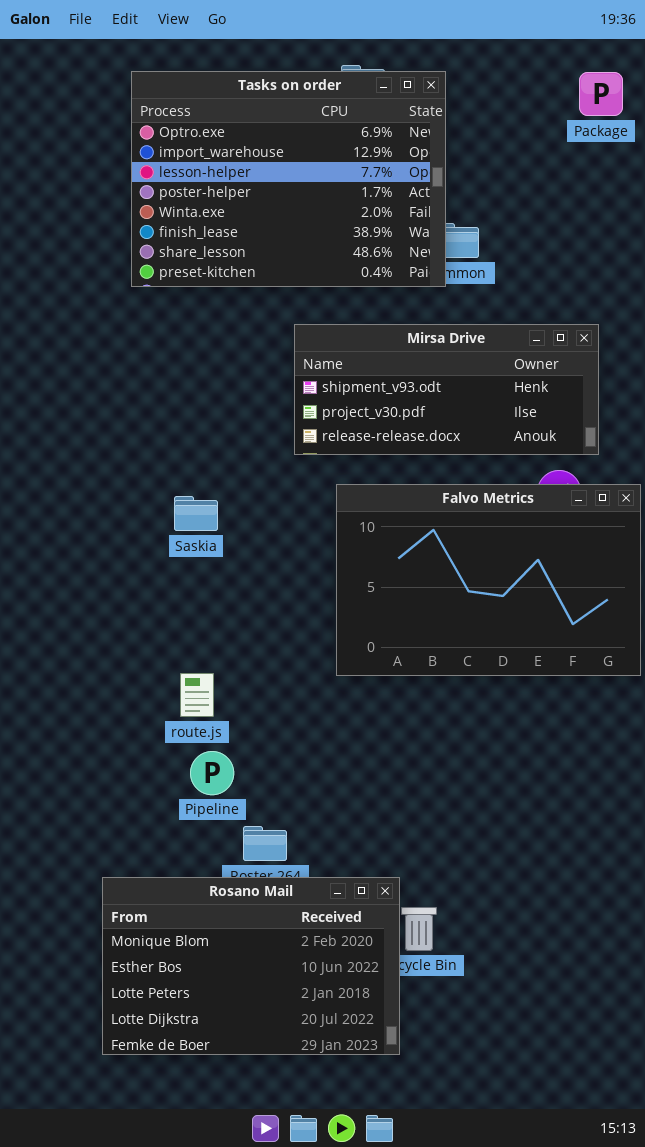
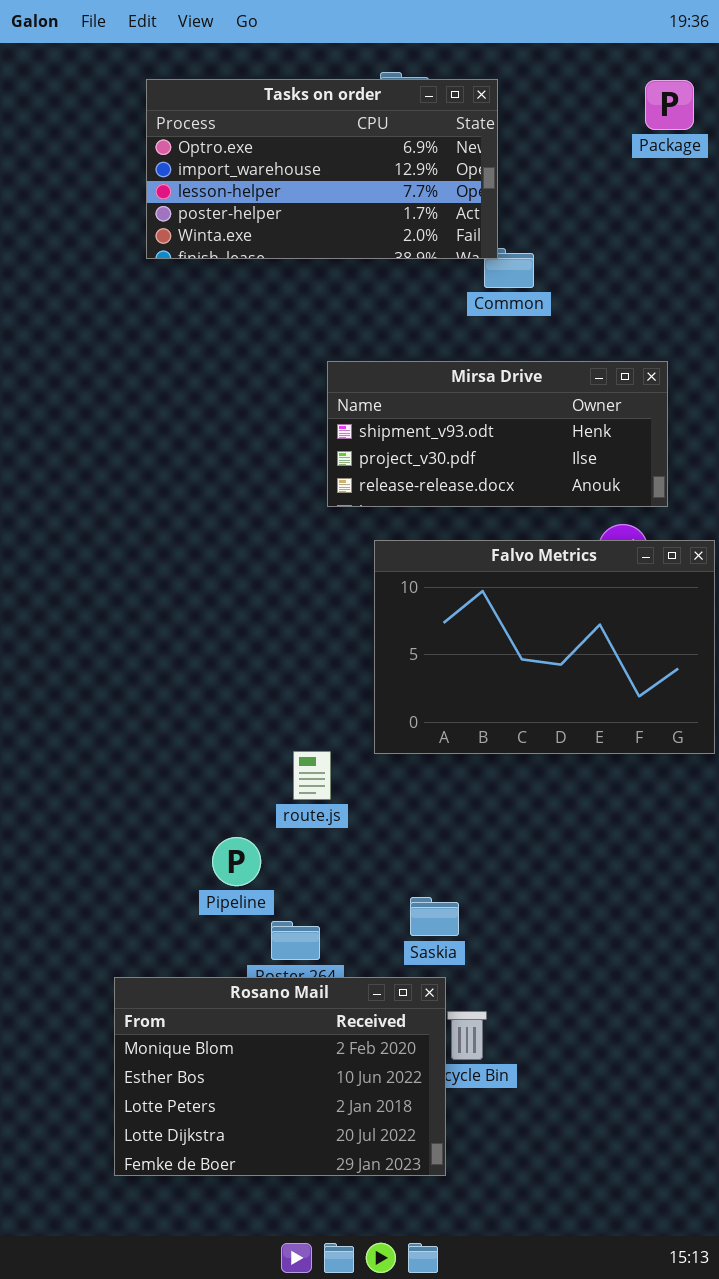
Tasks on order: [131,71,446,287] -> [146,79,498,259], resized
Saskia: [174,496,218,531] -> [410,897,459,936], moved
route.js: [180,673,214,717] -> [293,751,331,800], moved

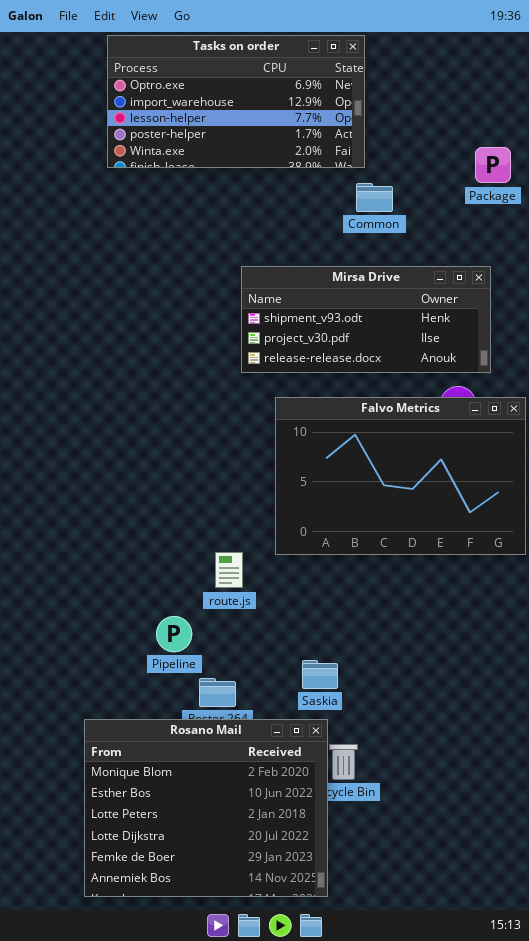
Tasks on order: [146,79,498,259] -> [107,35,365,168], moved
Package: [645,80,694,130] -> [475,147,511,183], moved
Rosano Mail: [114,977,446,1176] -> [84,719,328,897], resized

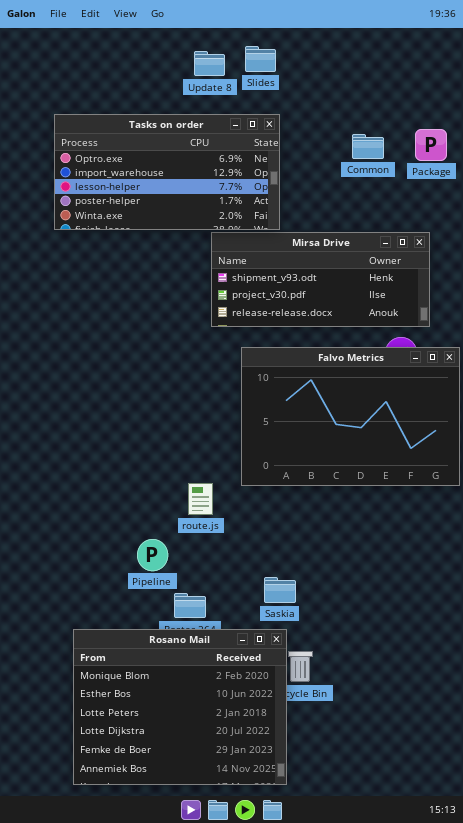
Tasks on order: [107,35,365,168] -> [54,114,280,230], moved
Common: [356,183,393,212] -> [352,134,384,159], moved

